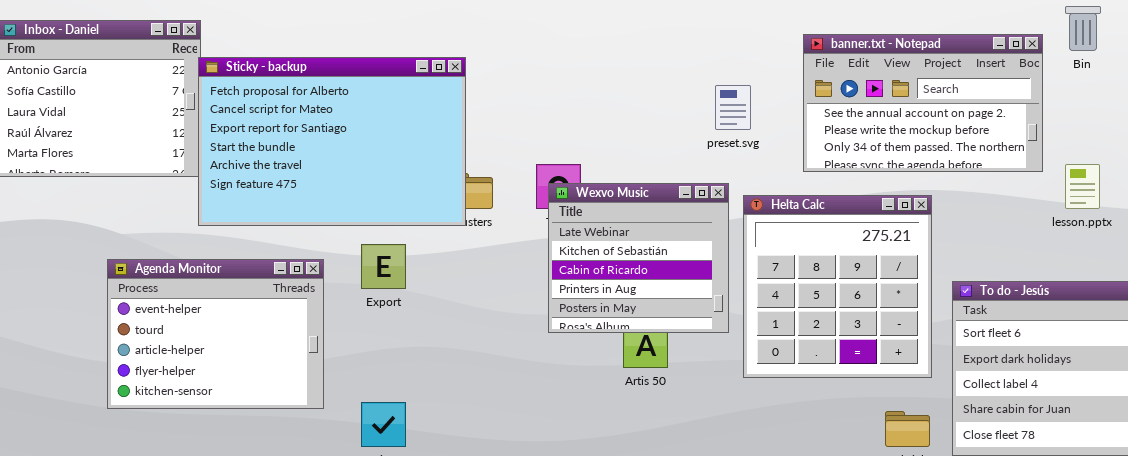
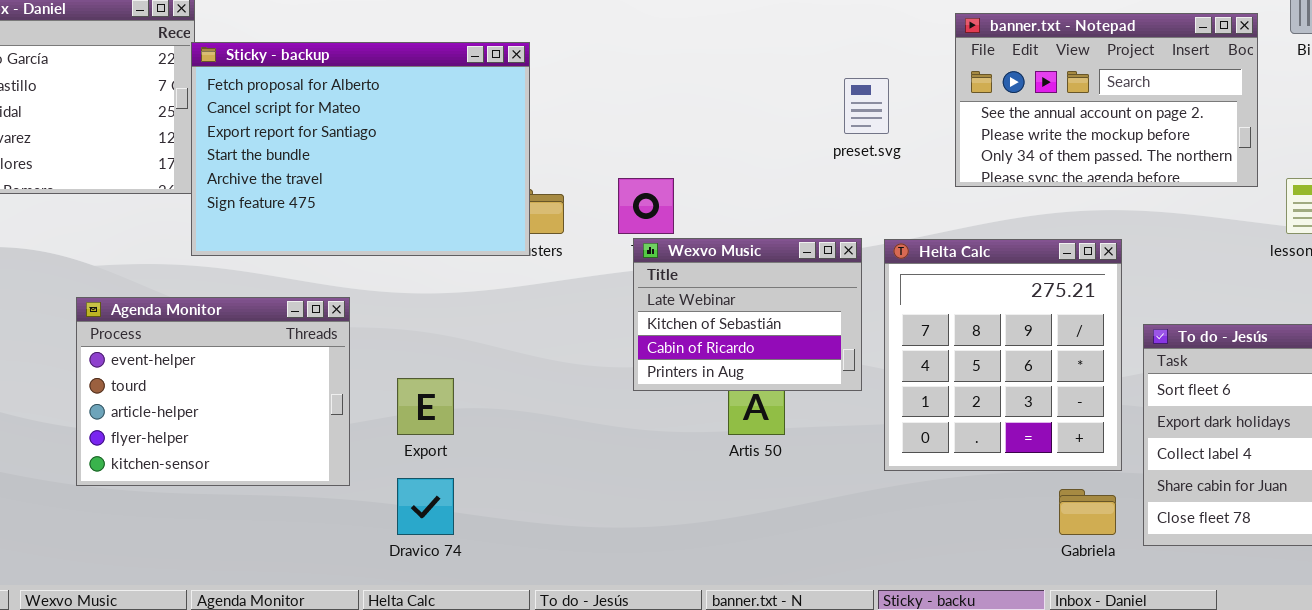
Wexvo Music: [548,183,729,333] -> [633,238,862,391], resized
Helta Calc: [743,195,932,378] -> [884,239,1122,471], moved
Export: [361,244,406,289] -> [397,378,454,435], moved

